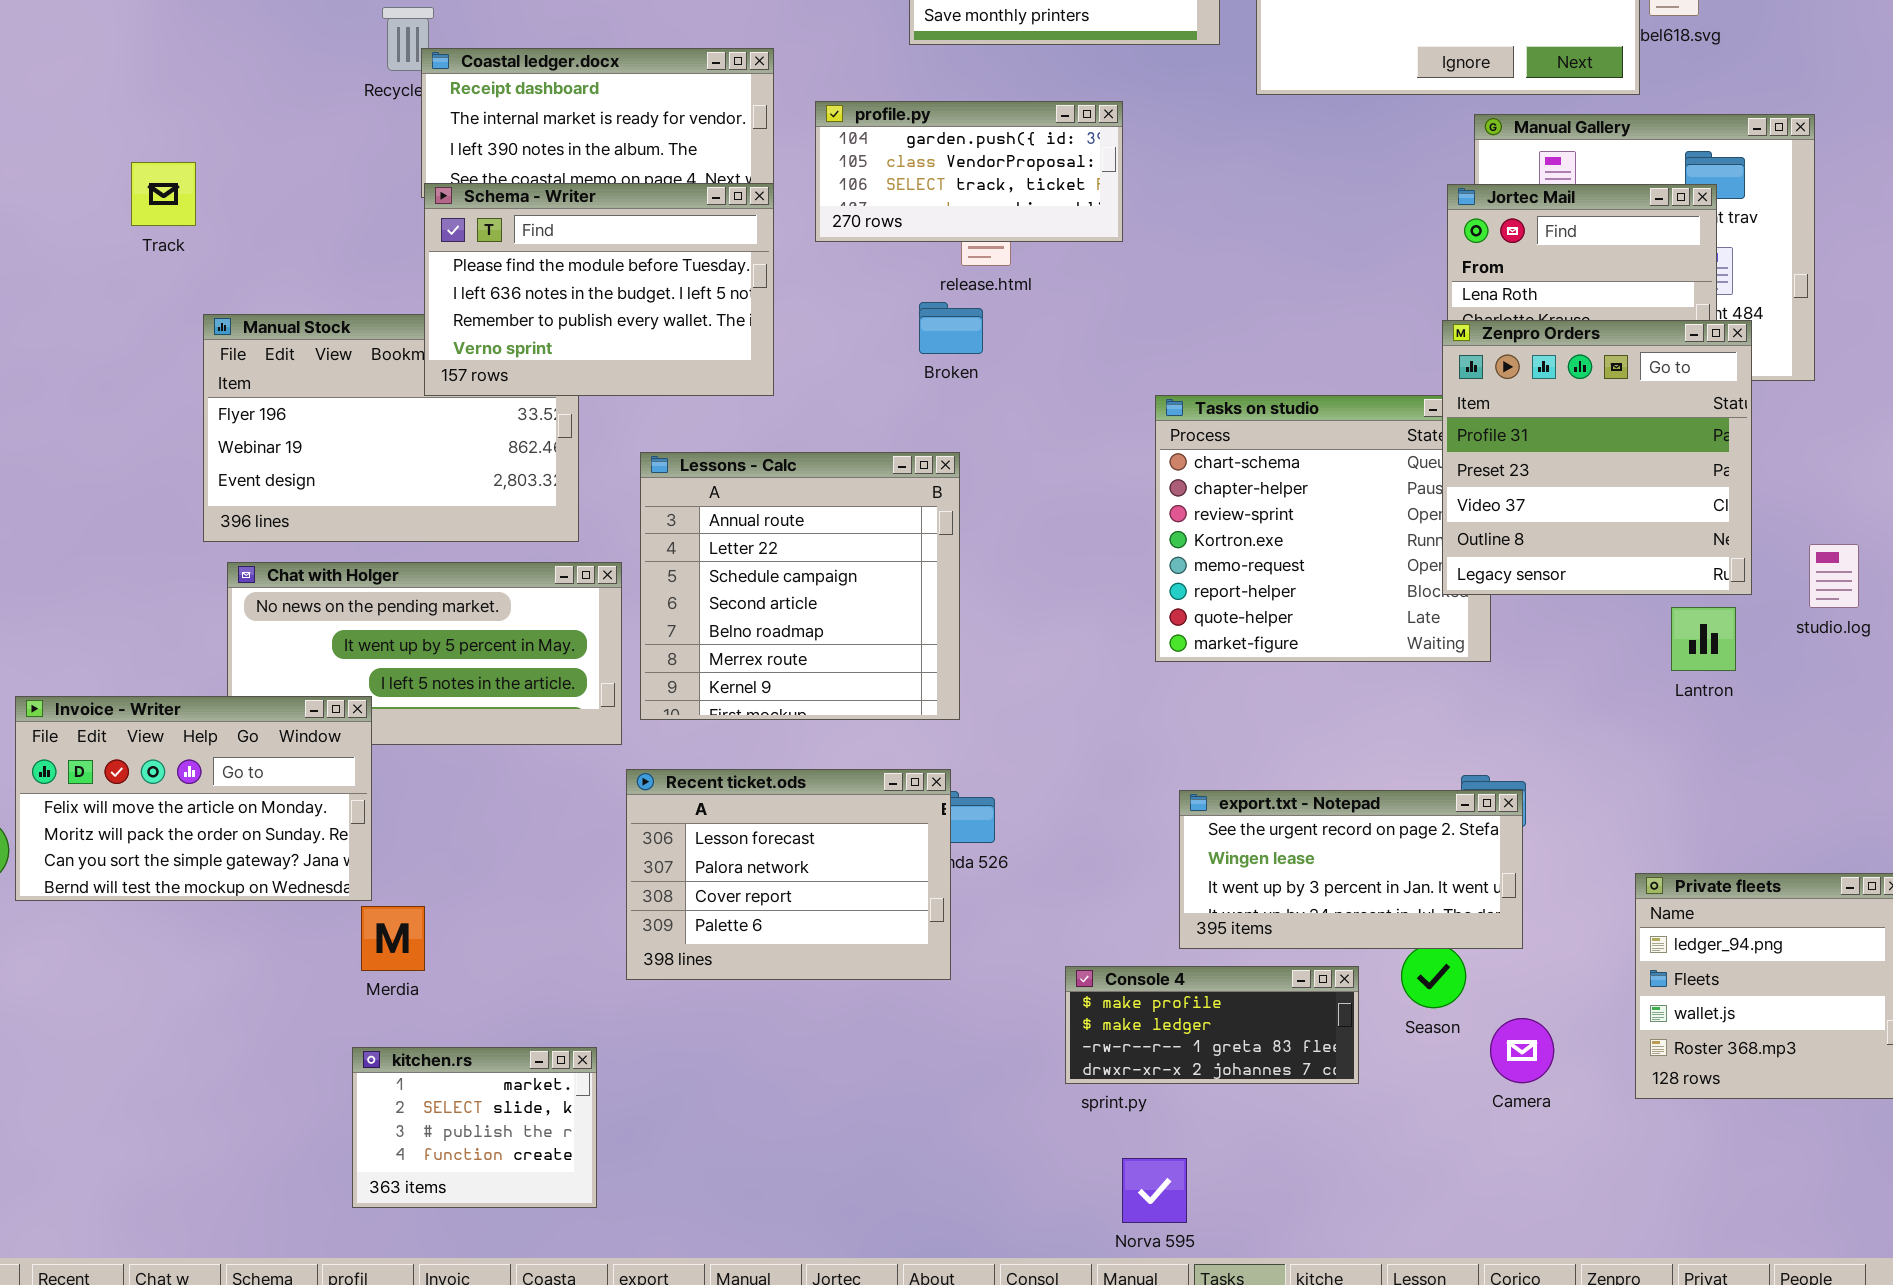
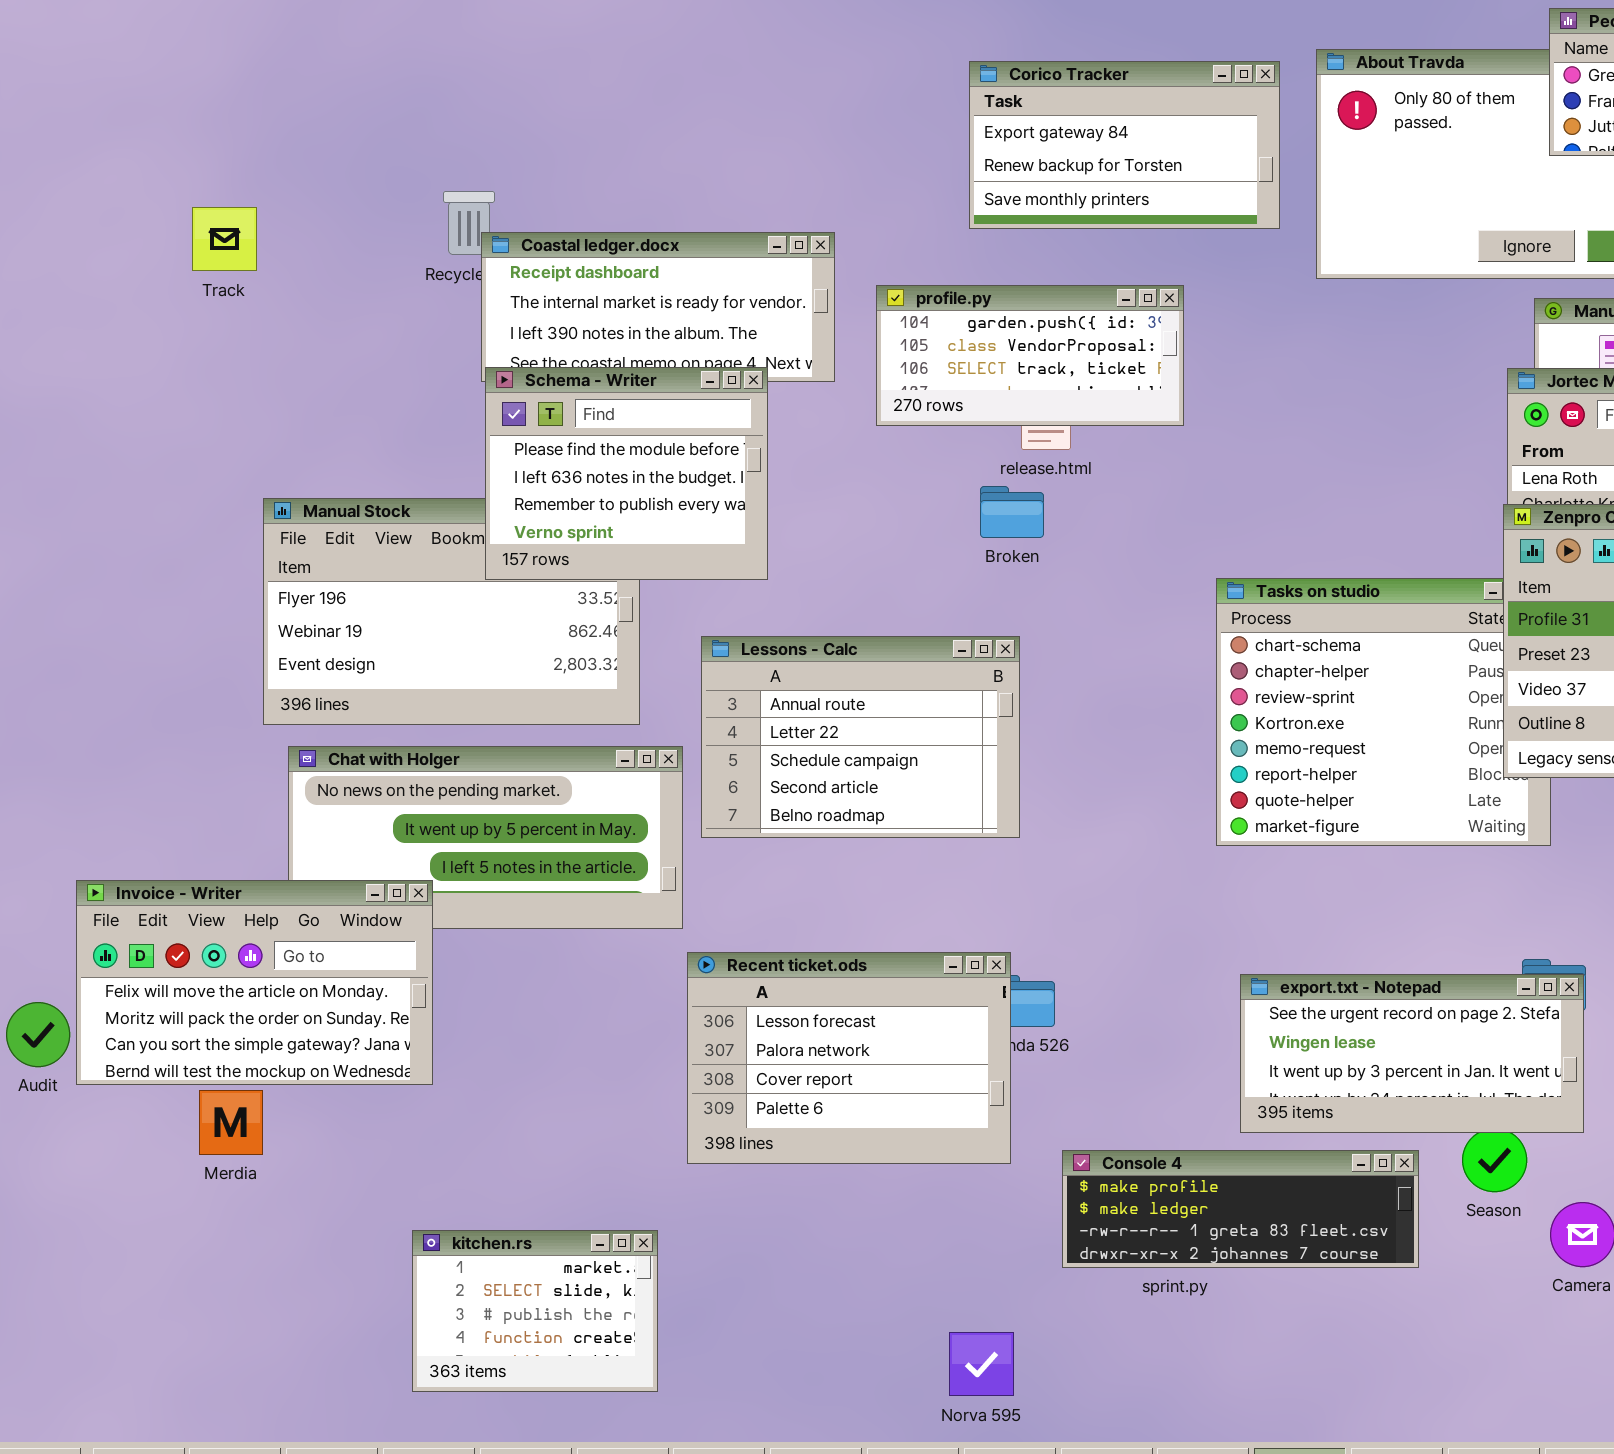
Track: [131,162,196,226] -> [192,207,257,271], moved
Schema - Writer: [424,183,774,396] -> [485,367,768,580], resized
Lessons - Calc: [640,452,960,720] -> [701,636,1020,838], resized
Merdia: [361,906,425,971] -> [199,1090,263,1155], moved
Console 4: [1065,966,1359,1084] -> [1062,1150,1419,1268], resized
Norva 595: [1122,1158,1187,1223] -> [949,1332,1014,1396], moved

